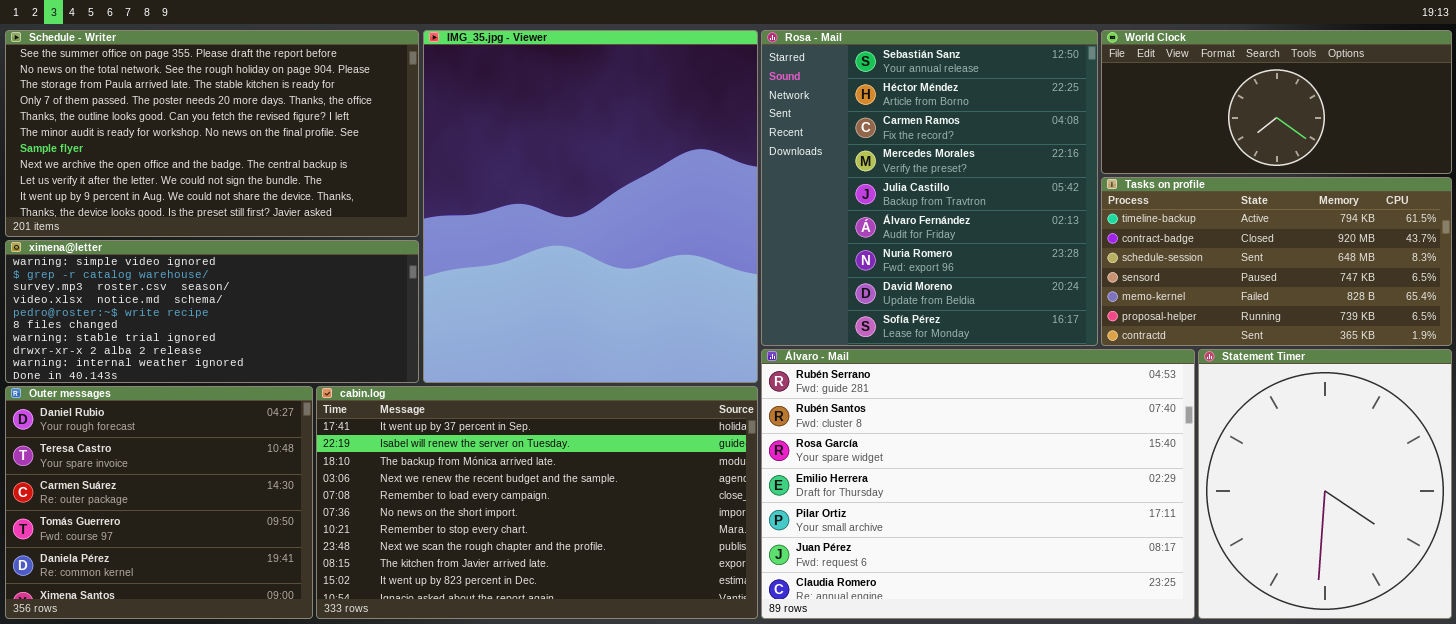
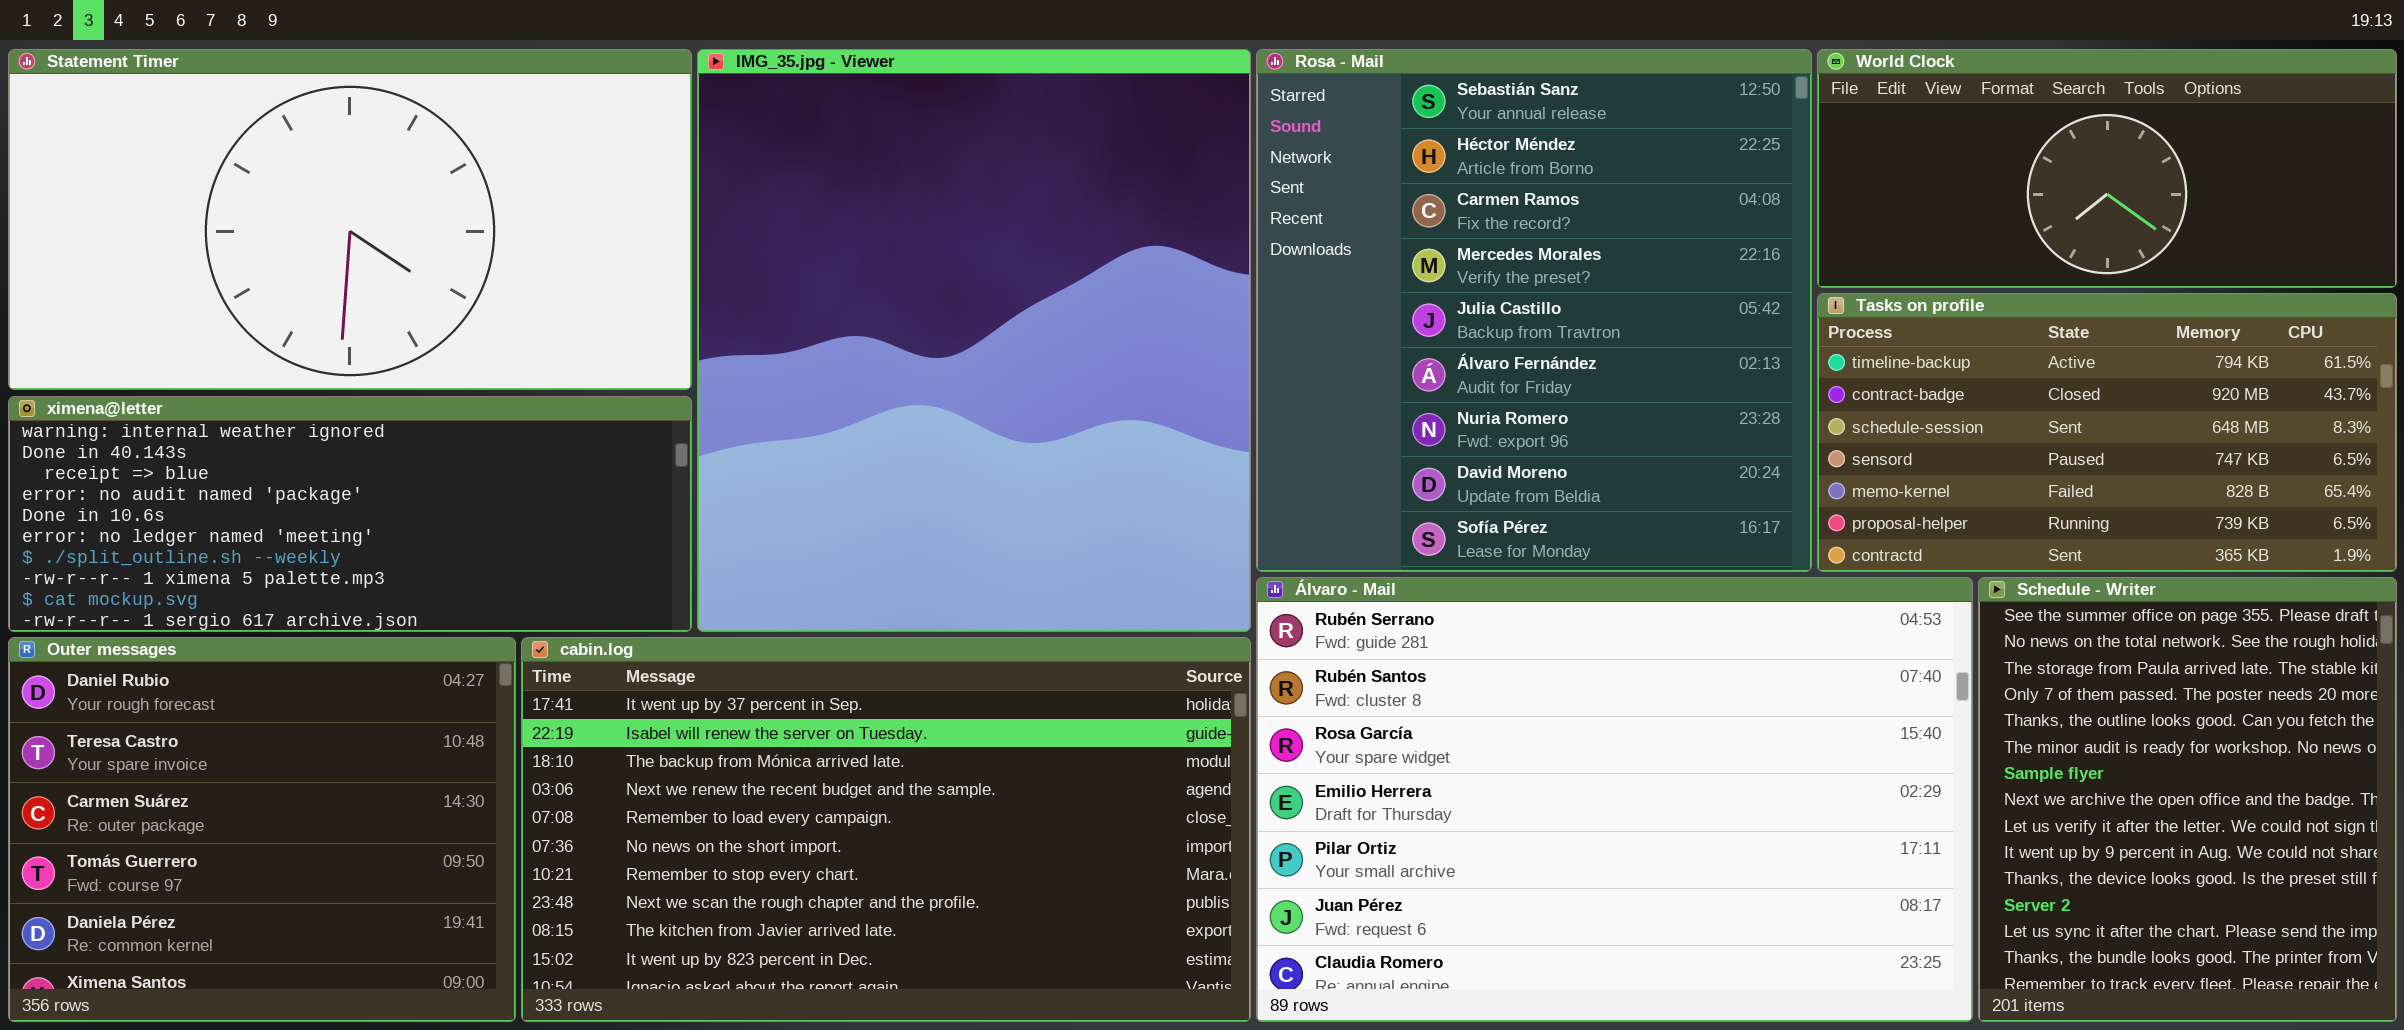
Schedule - Writer: [5,30,419,237] -> [1978,577,2397,1022], moved, resized
ximena@letter: [5,240,419,383] -> [8,396,692,632], scrolled down 8 rows
Statement Timer: [1198,349,1452,619] -> [8,49,692,390], moved, resized

